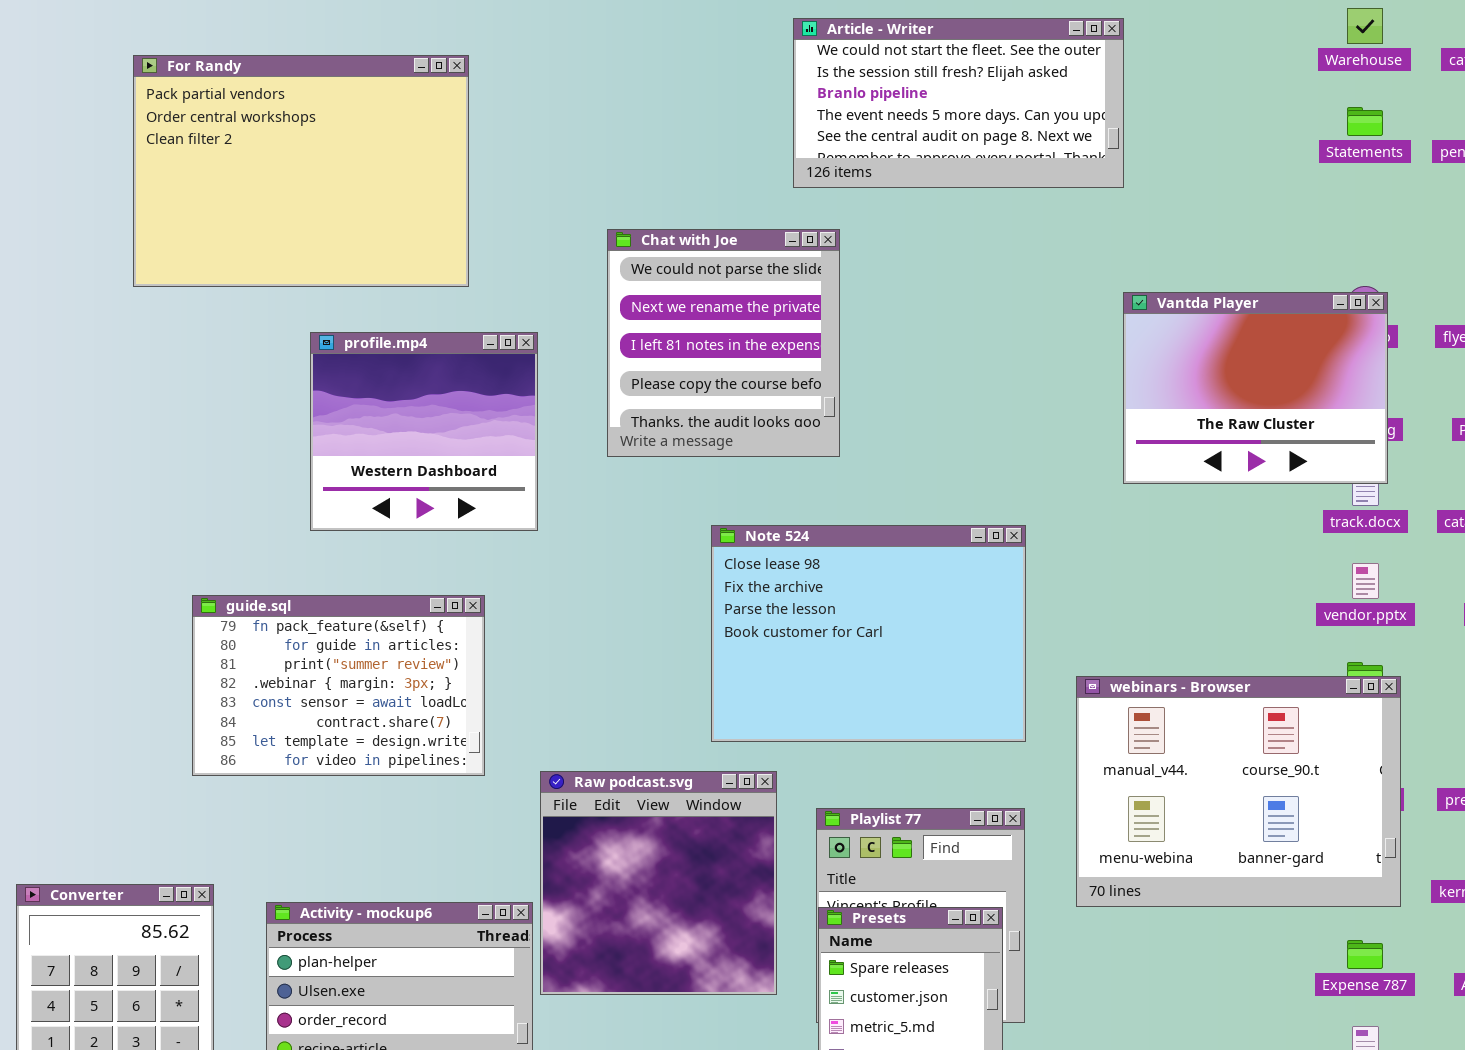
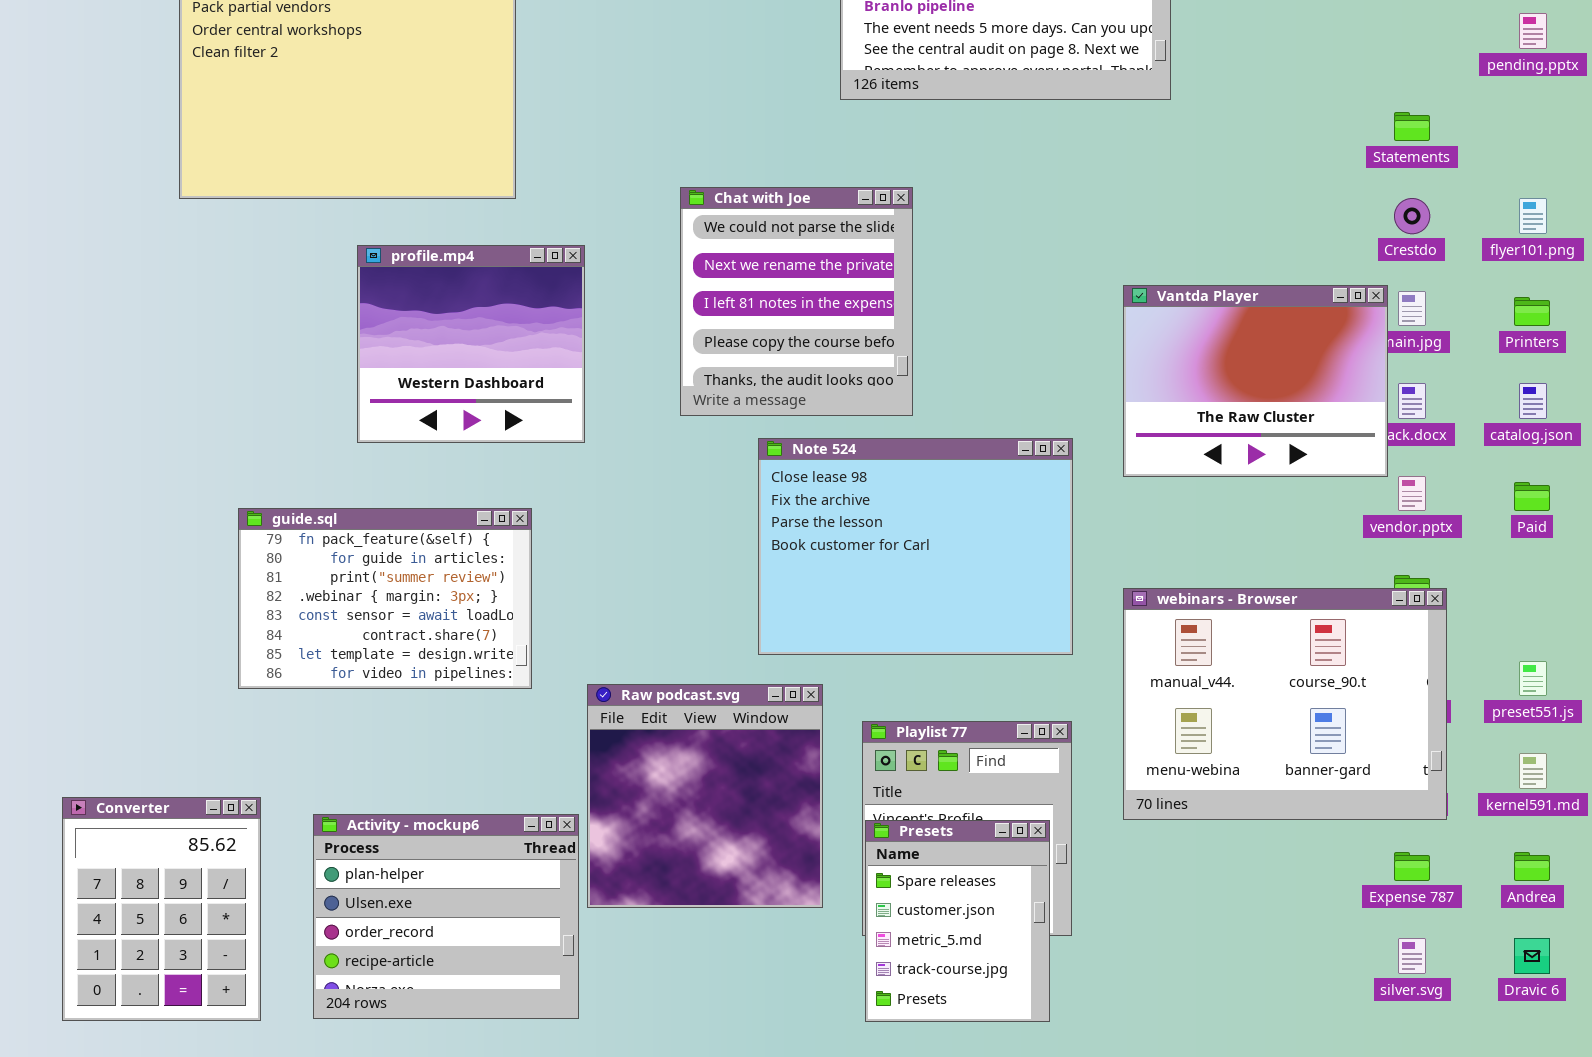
Statements: [1347,107,1383,136] -> [1394,112,1430,141], moved
Chat with Joe: [607,229,840,457] -> [680,187,913,416], moved
Vantda Player: [1123,292,1388,484] -> [1123,285,1388,477], moved

